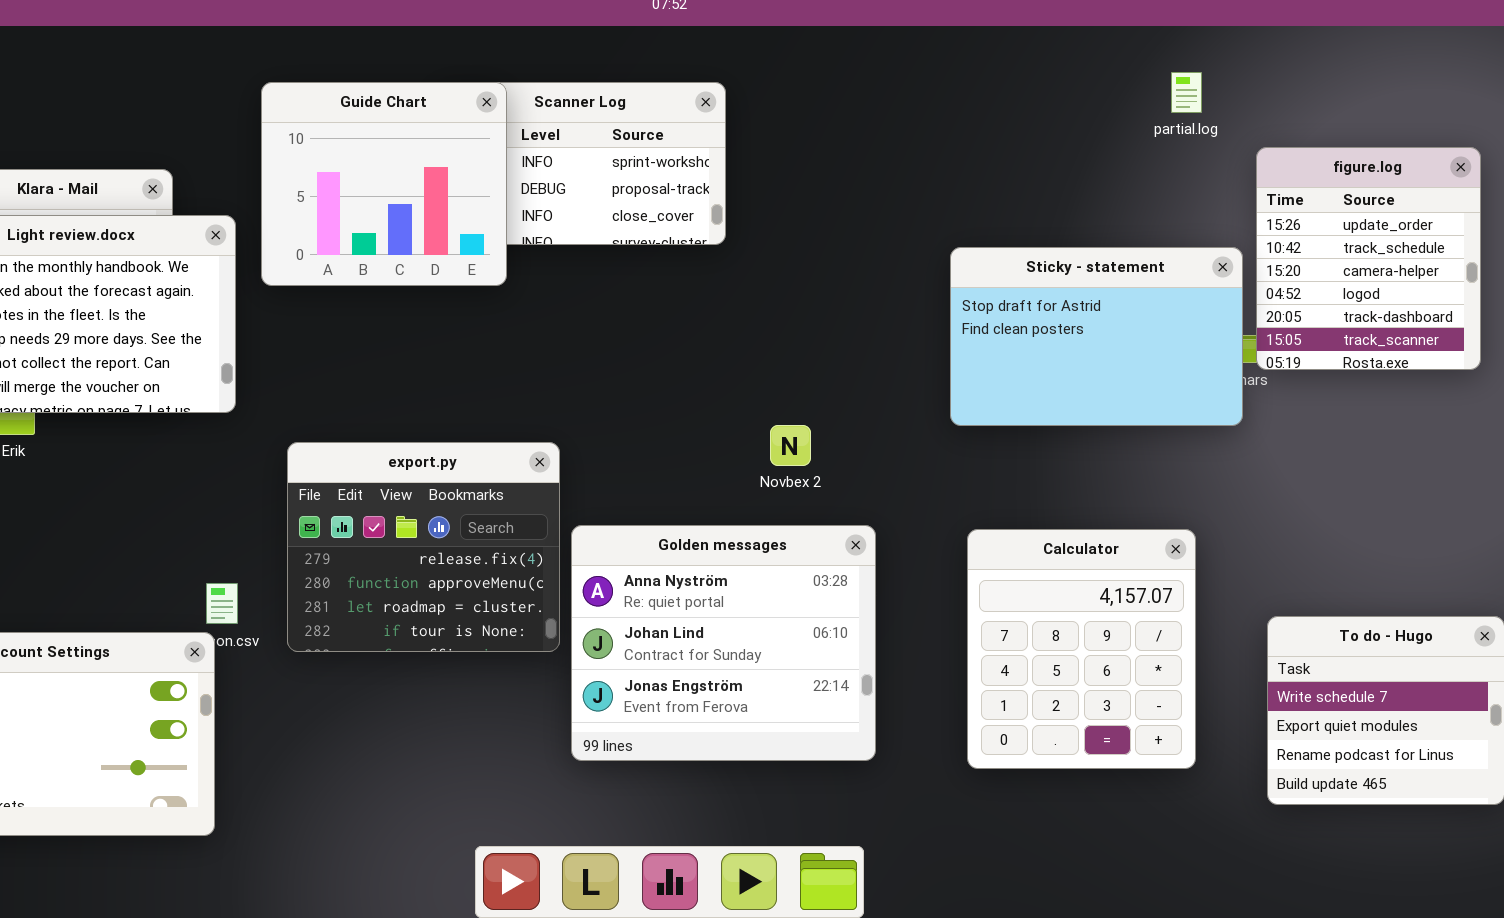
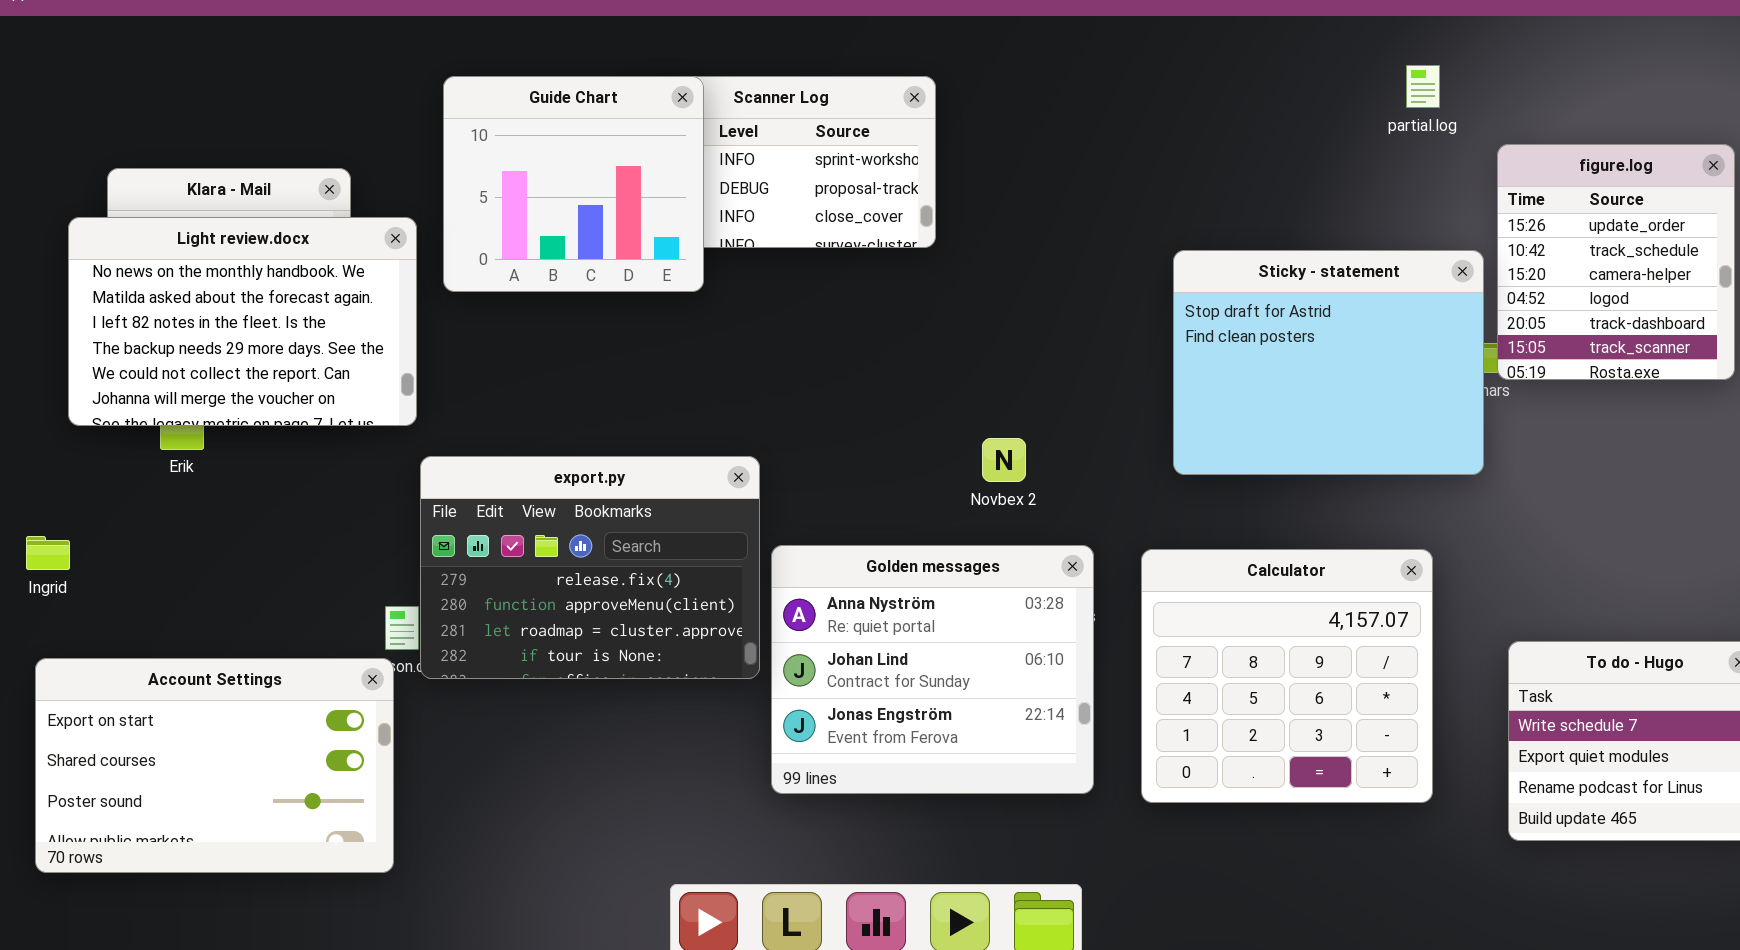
Sticky - statement: [950,247,1243,426] -> [1173,250,1484,475], resized
export.py: [287,442,560,652] -> [420,456,760,679], resized
Calculator: [967,529,1196,769] -> [1141,549,1433,803], resized

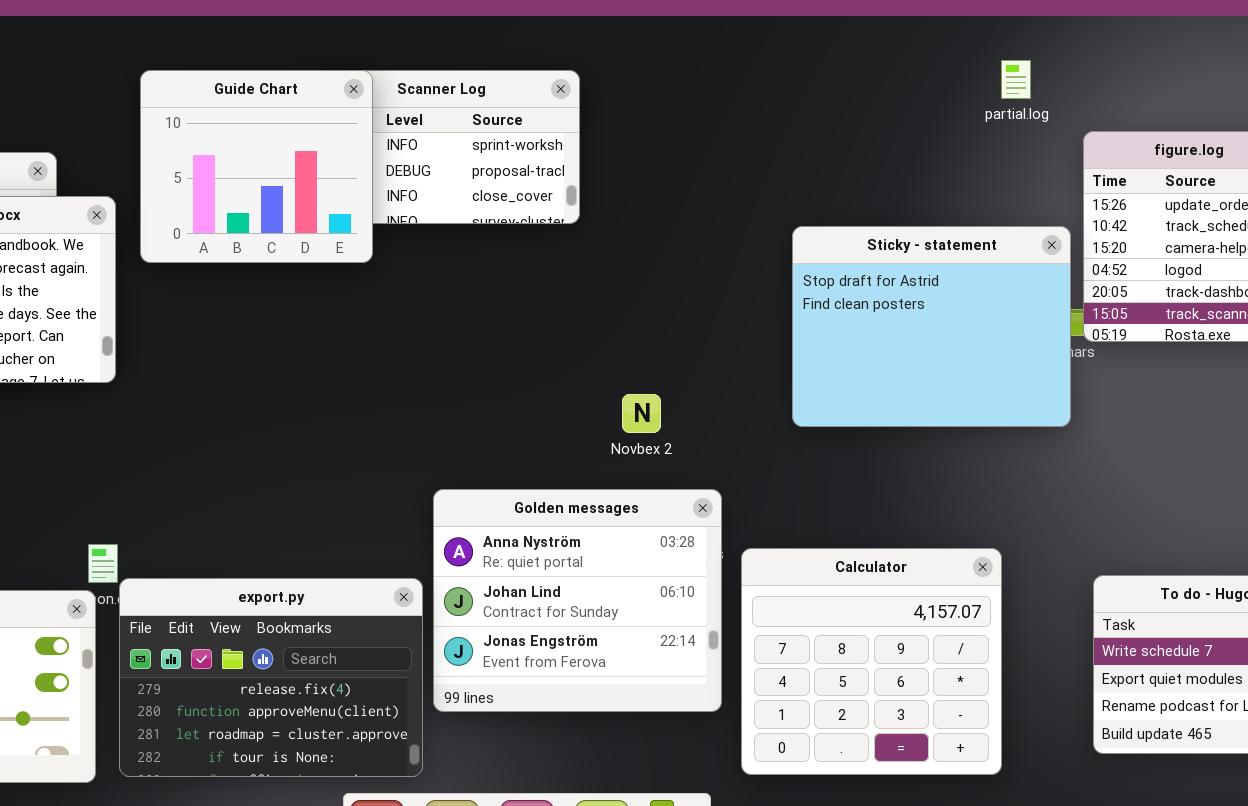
export.py: [420,456,760,679] -> [119,578,423,777], moved
Calculator: [1141,549,1433,803] -> [741,548,1002,775], moved

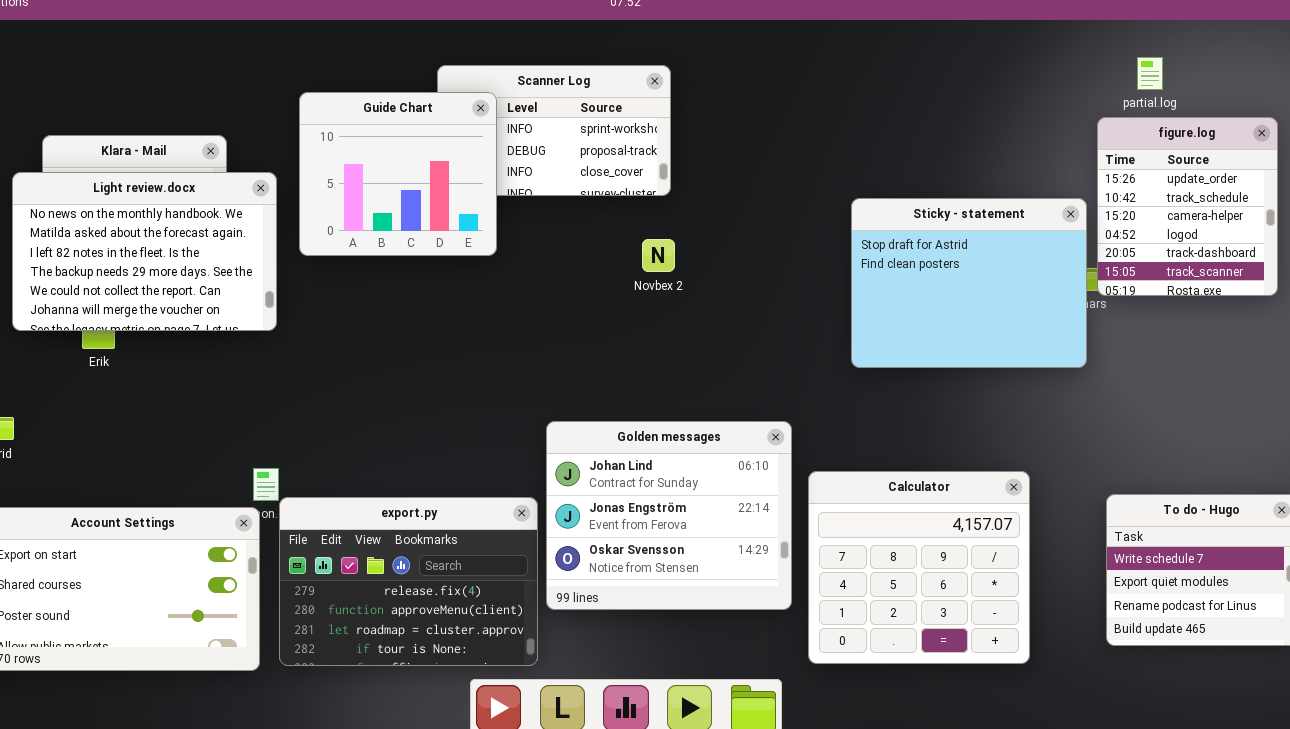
partial.log: [1001,60,1031,99] -> [1137,57,1163,90], moved
Guide Chart: [140,70,373,263] -> [299,92,497,256], moved
Novbex 2: [622,394,661,433] -> [642,239,675,272], moved
Golden messages: [433,489,722,712] -> [546,421,792,610], scrolled down 1 row

